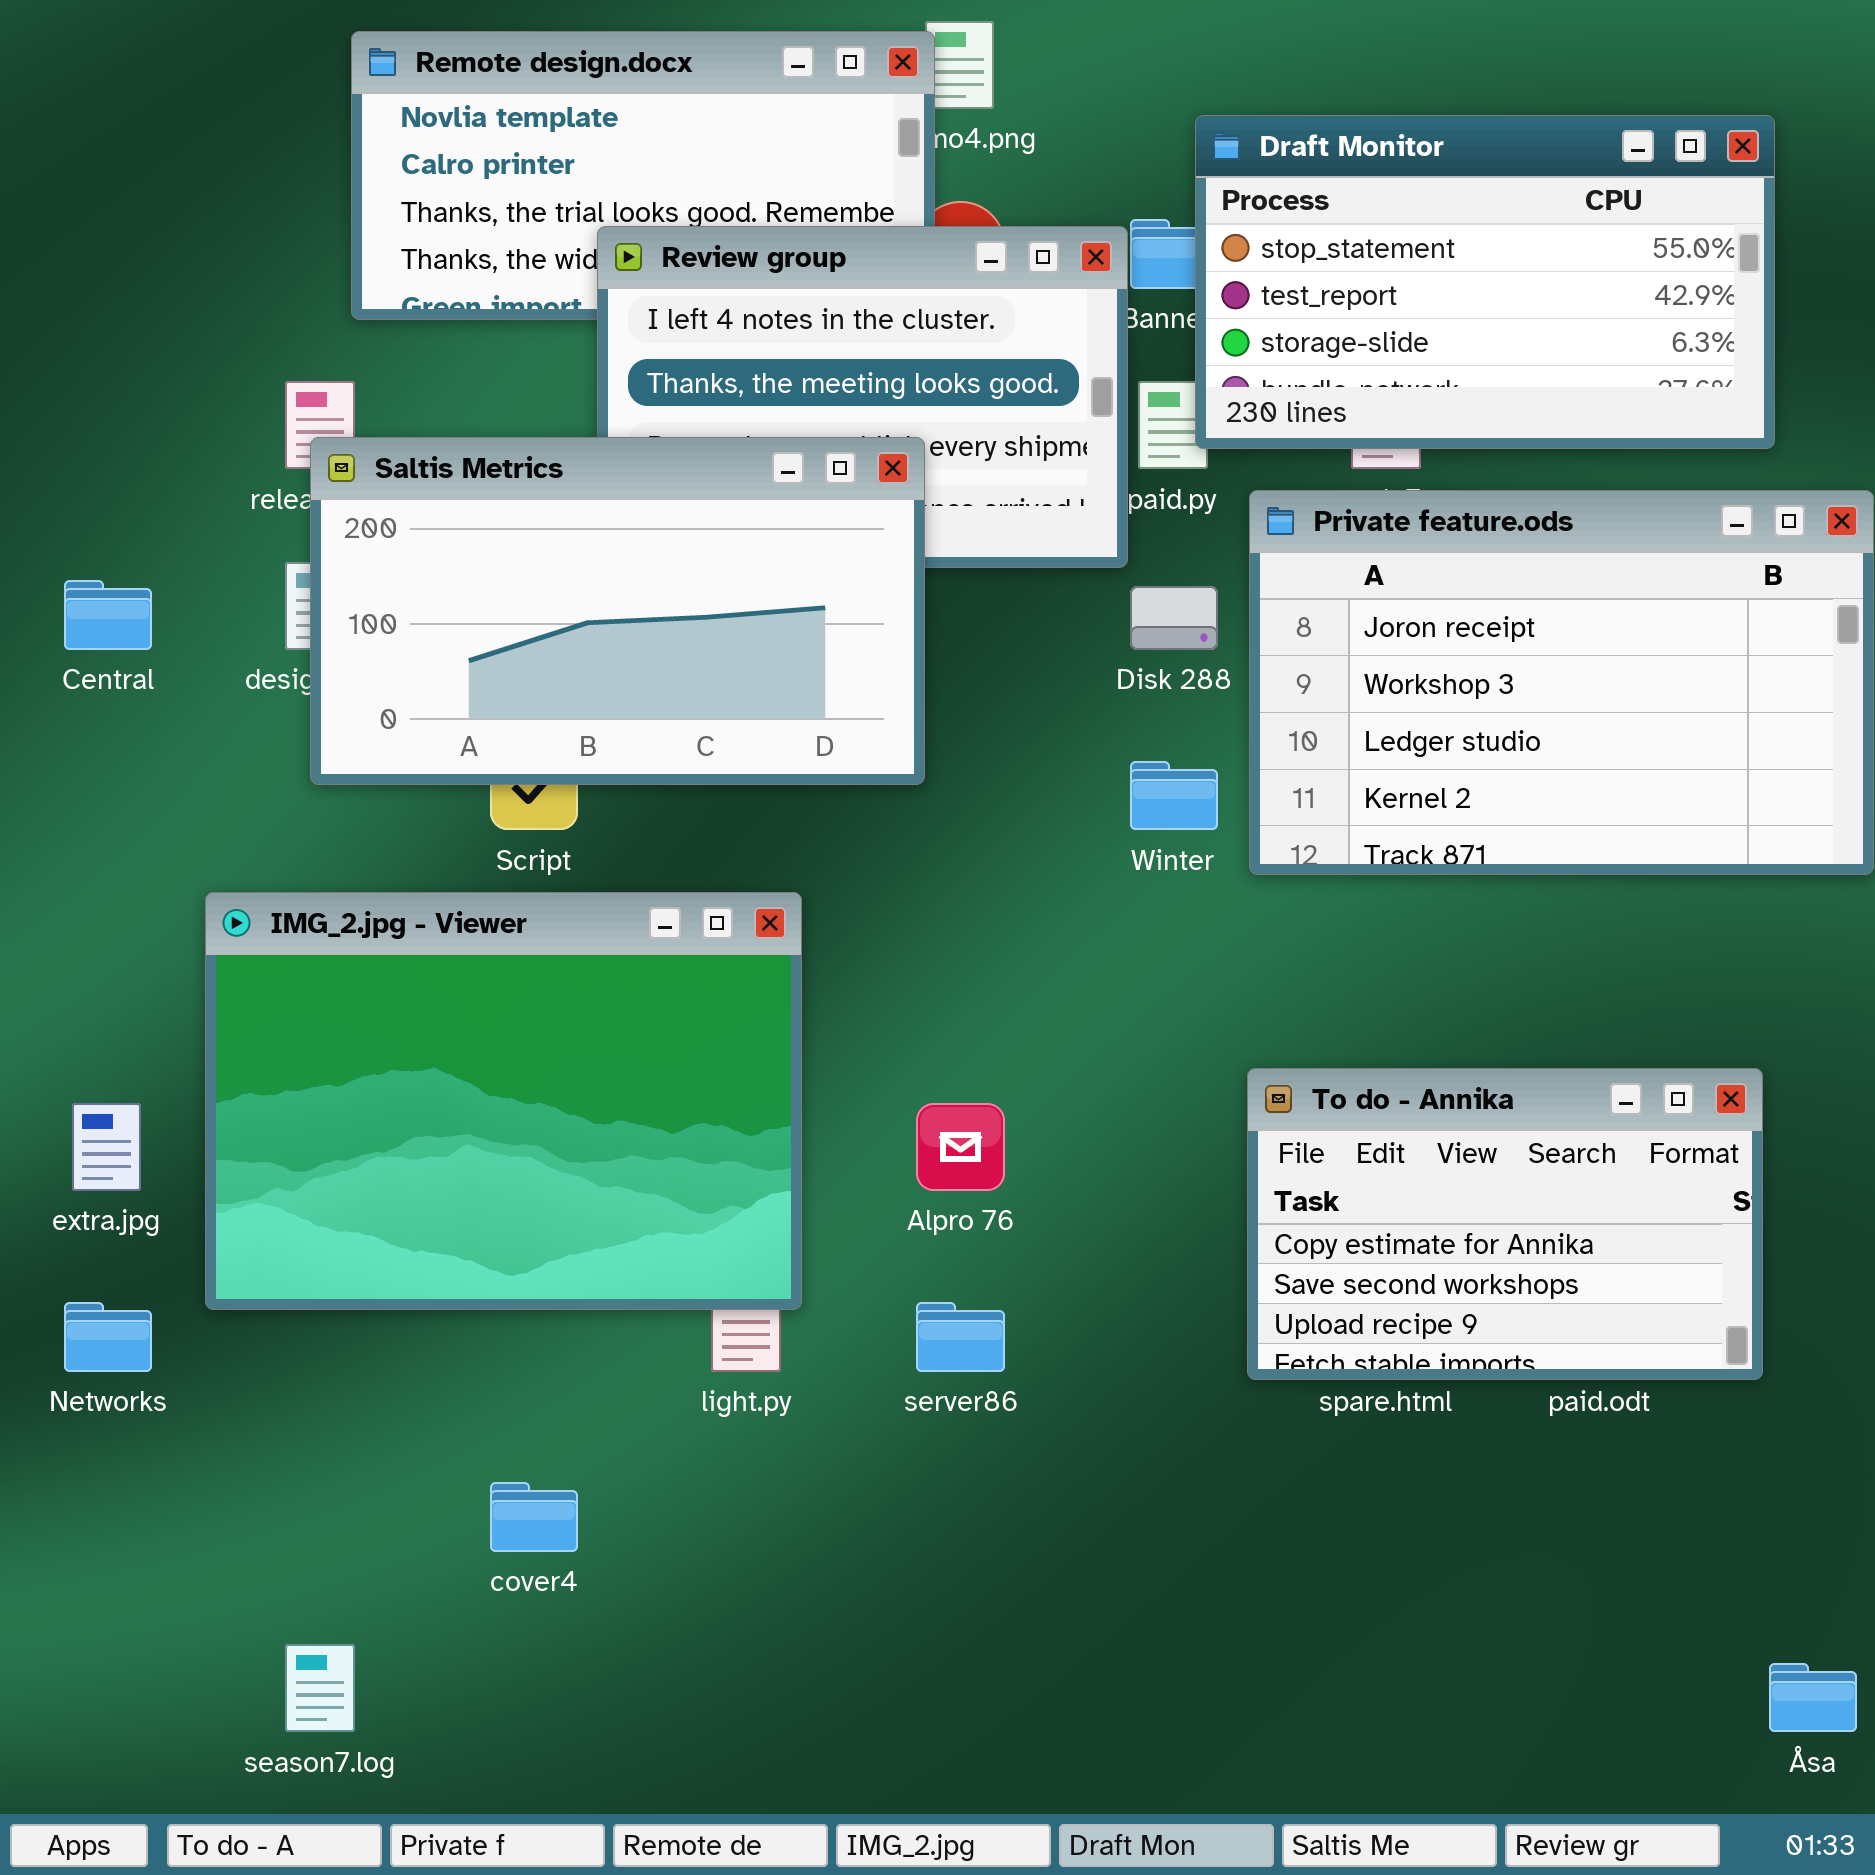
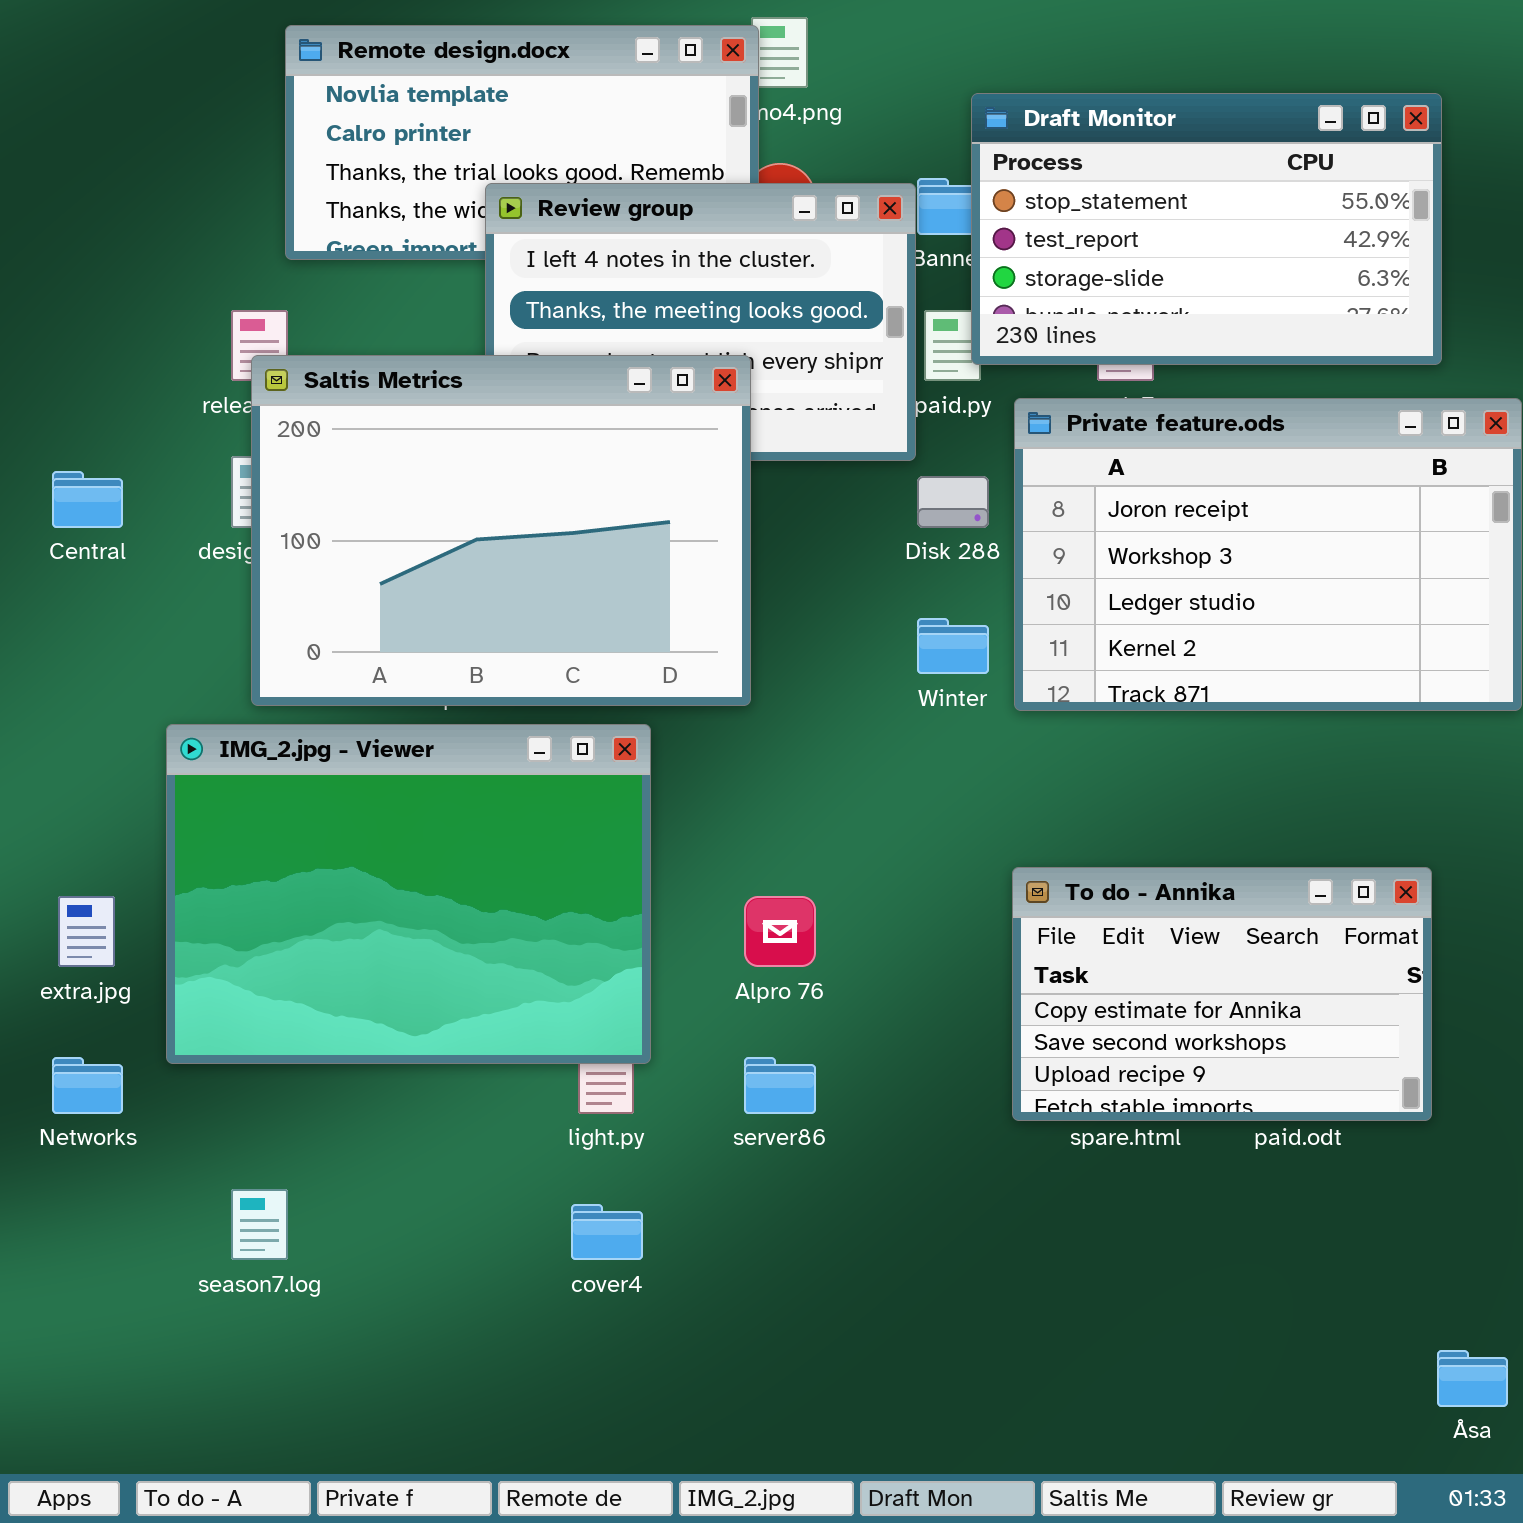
Saltis Metrics: [310,437,925,785] -> [251,355,751,706], resized
cover4: [490,1482,578,1552] -> [571,1204,643,1260], moved
season7.log: [285,1644,355,1732] -> [231,1189,288,1260], moved

